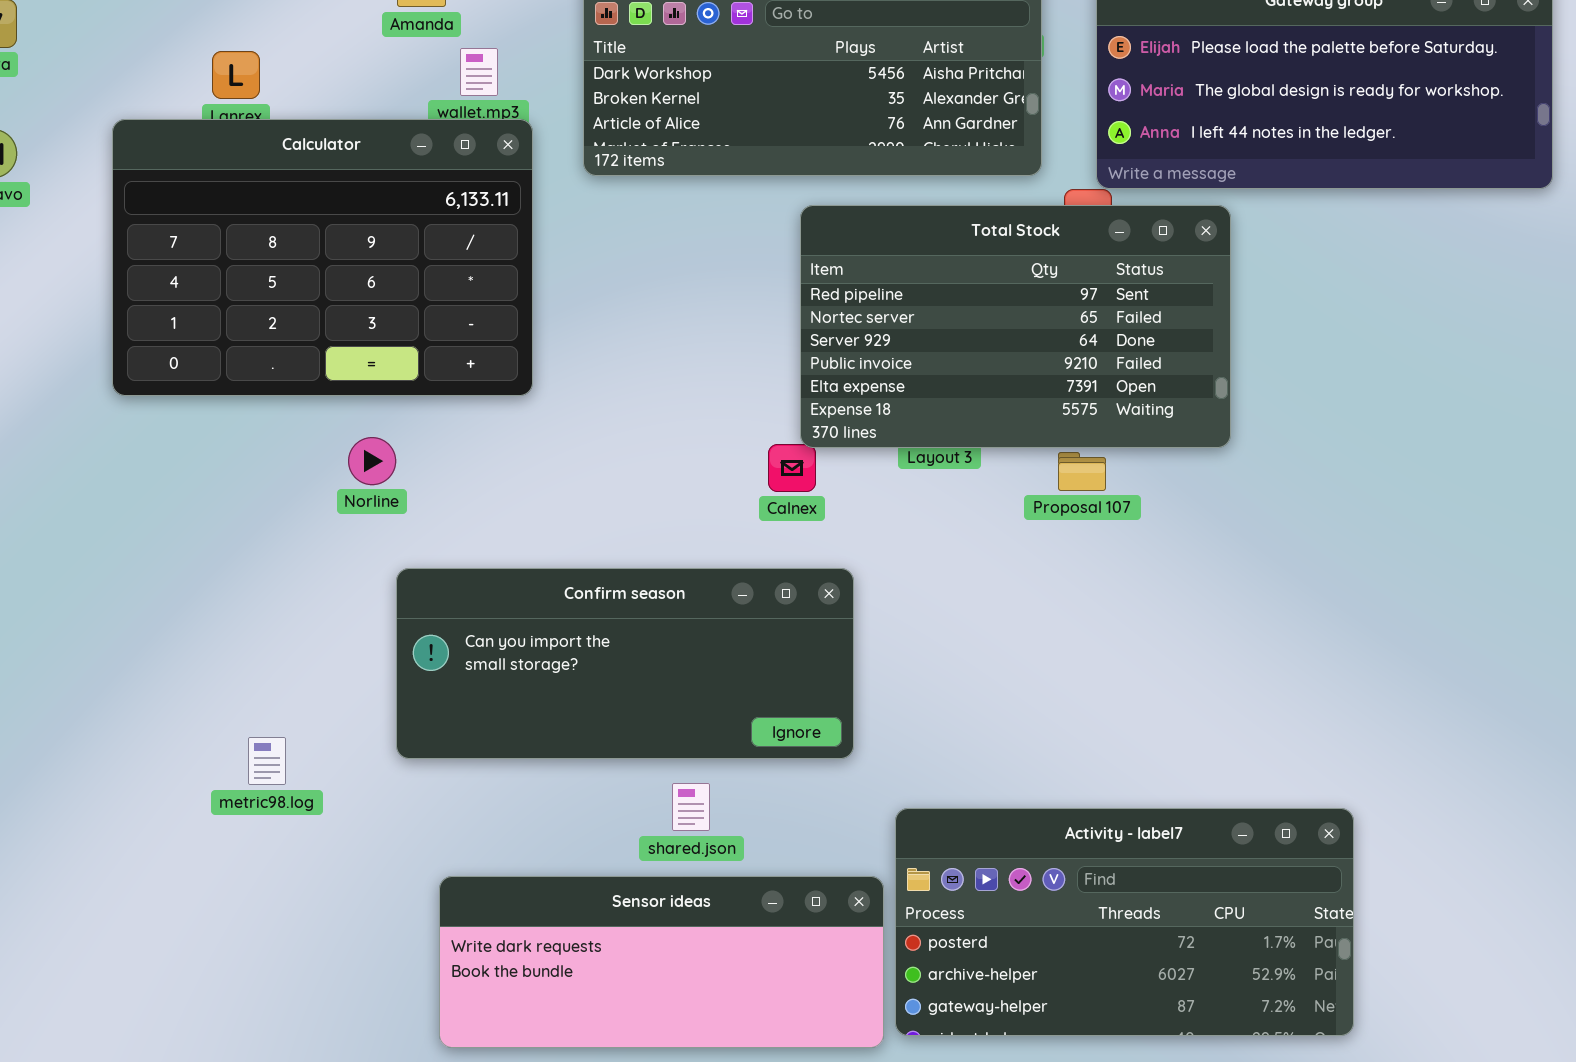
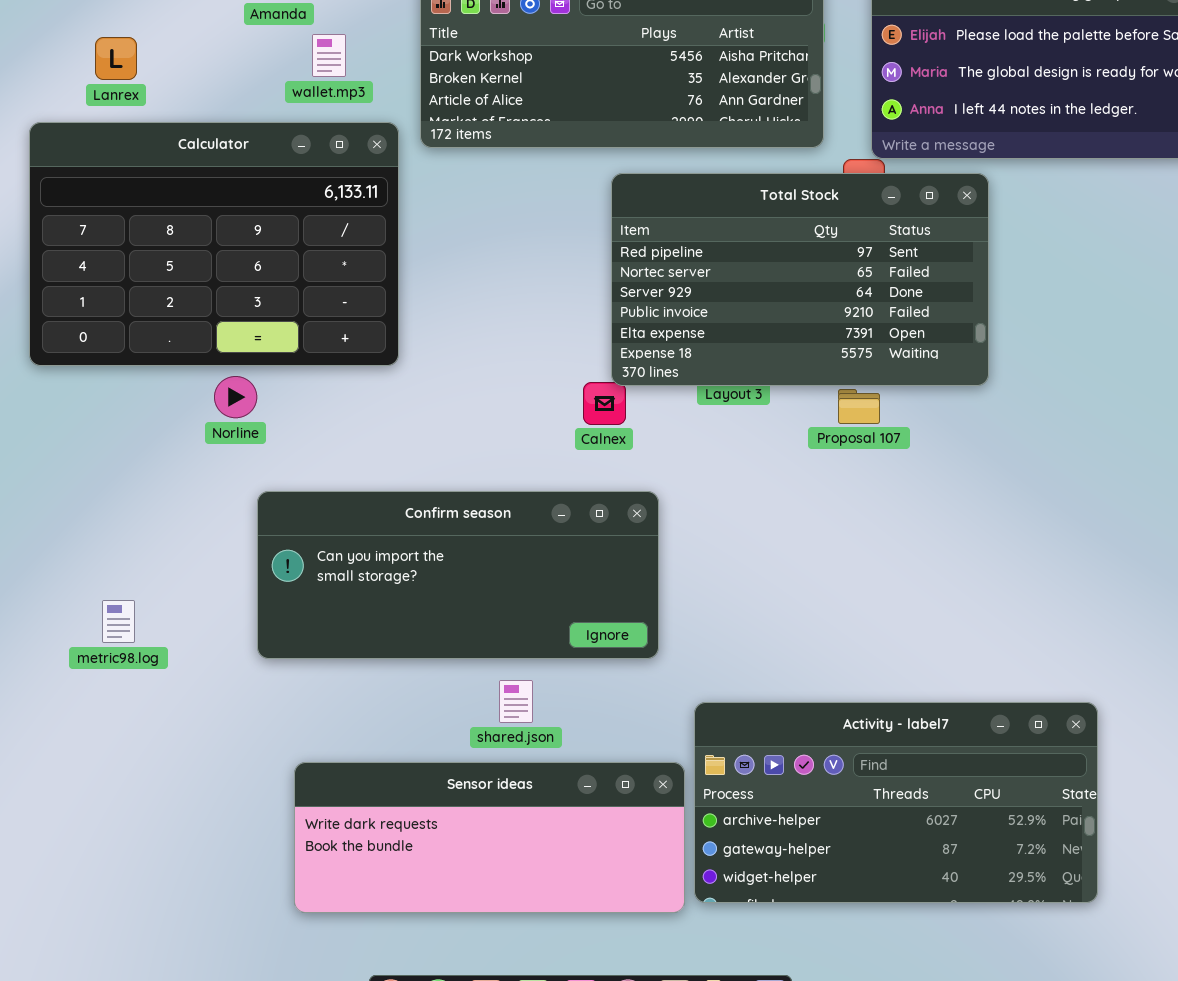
Calculator: [112,119,533,396] -> [29,122,399,366], moved
metric98.log: [248,737,286,785] -> [102,600,135,643], moved
Activity - label7: [895,808,1354,1036] -> [694,702,1098,903], scrolled down 1 row

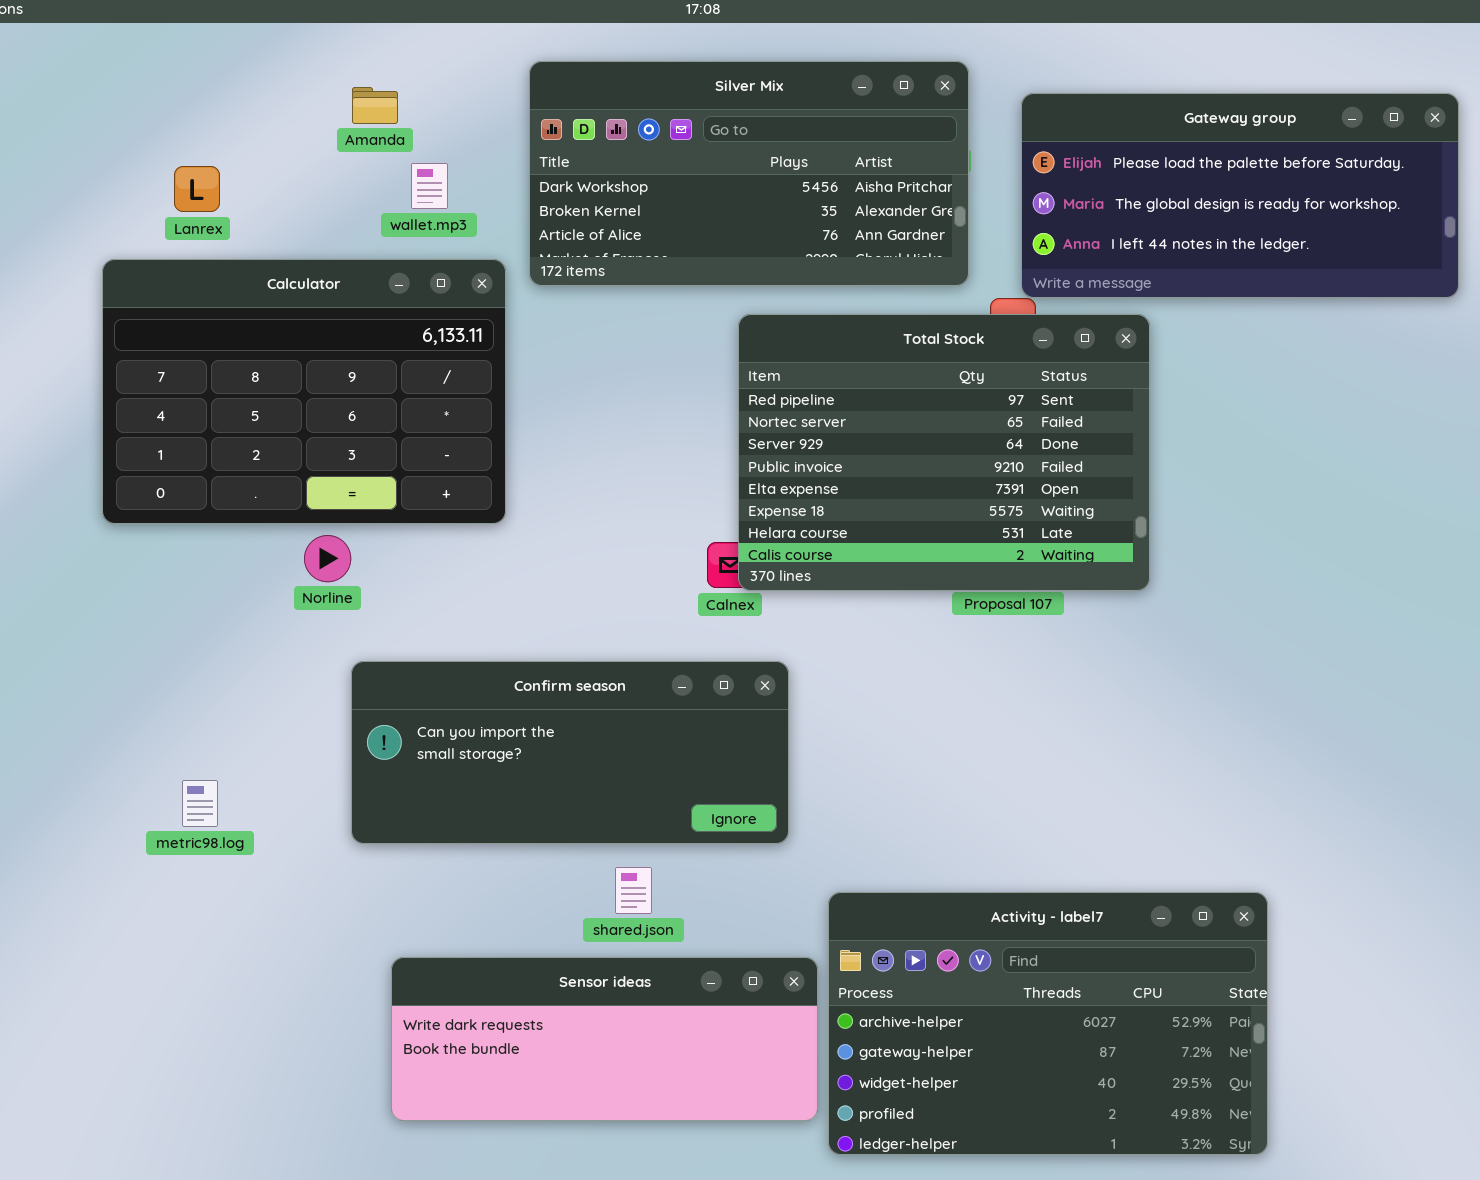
Total Stock: [611,173,989,386] -> [738,314,1150,591], resized
Activity - label7: [694,702,1098,903] -> [828,892,1268,1155], resized

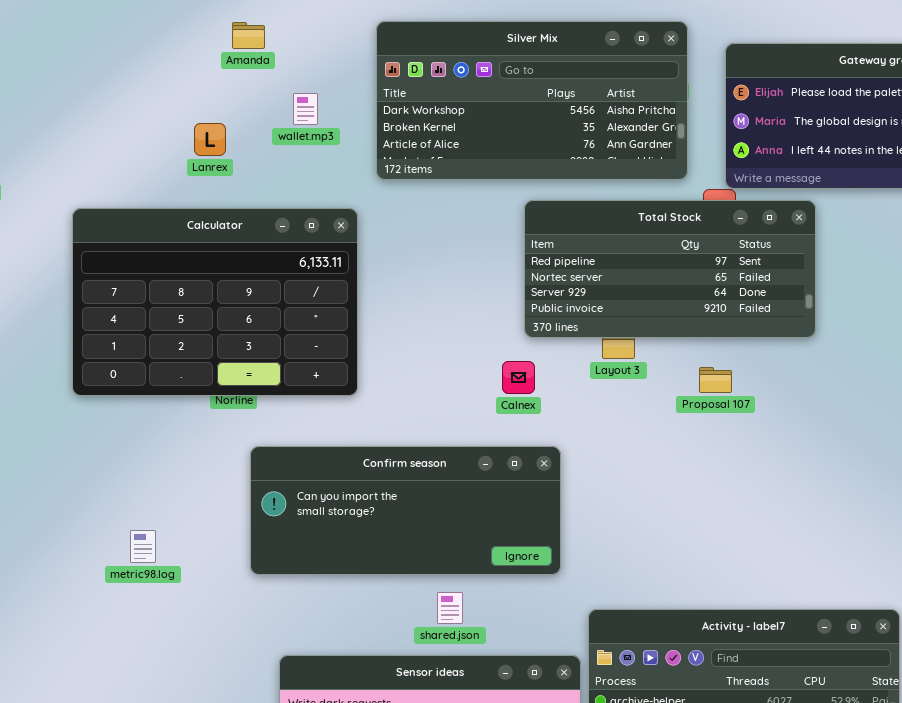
Amanda: [352,87,398,124] -> [232,22,265,49], moved
Lanrex: [174,166,220,212] -> [194,123,226,156], moved
Calculator: [102,259,506,524] -> [72,208,358,396], moved
Total Stock: [738,314,1150,591] -> [524,200,816,338], resized

